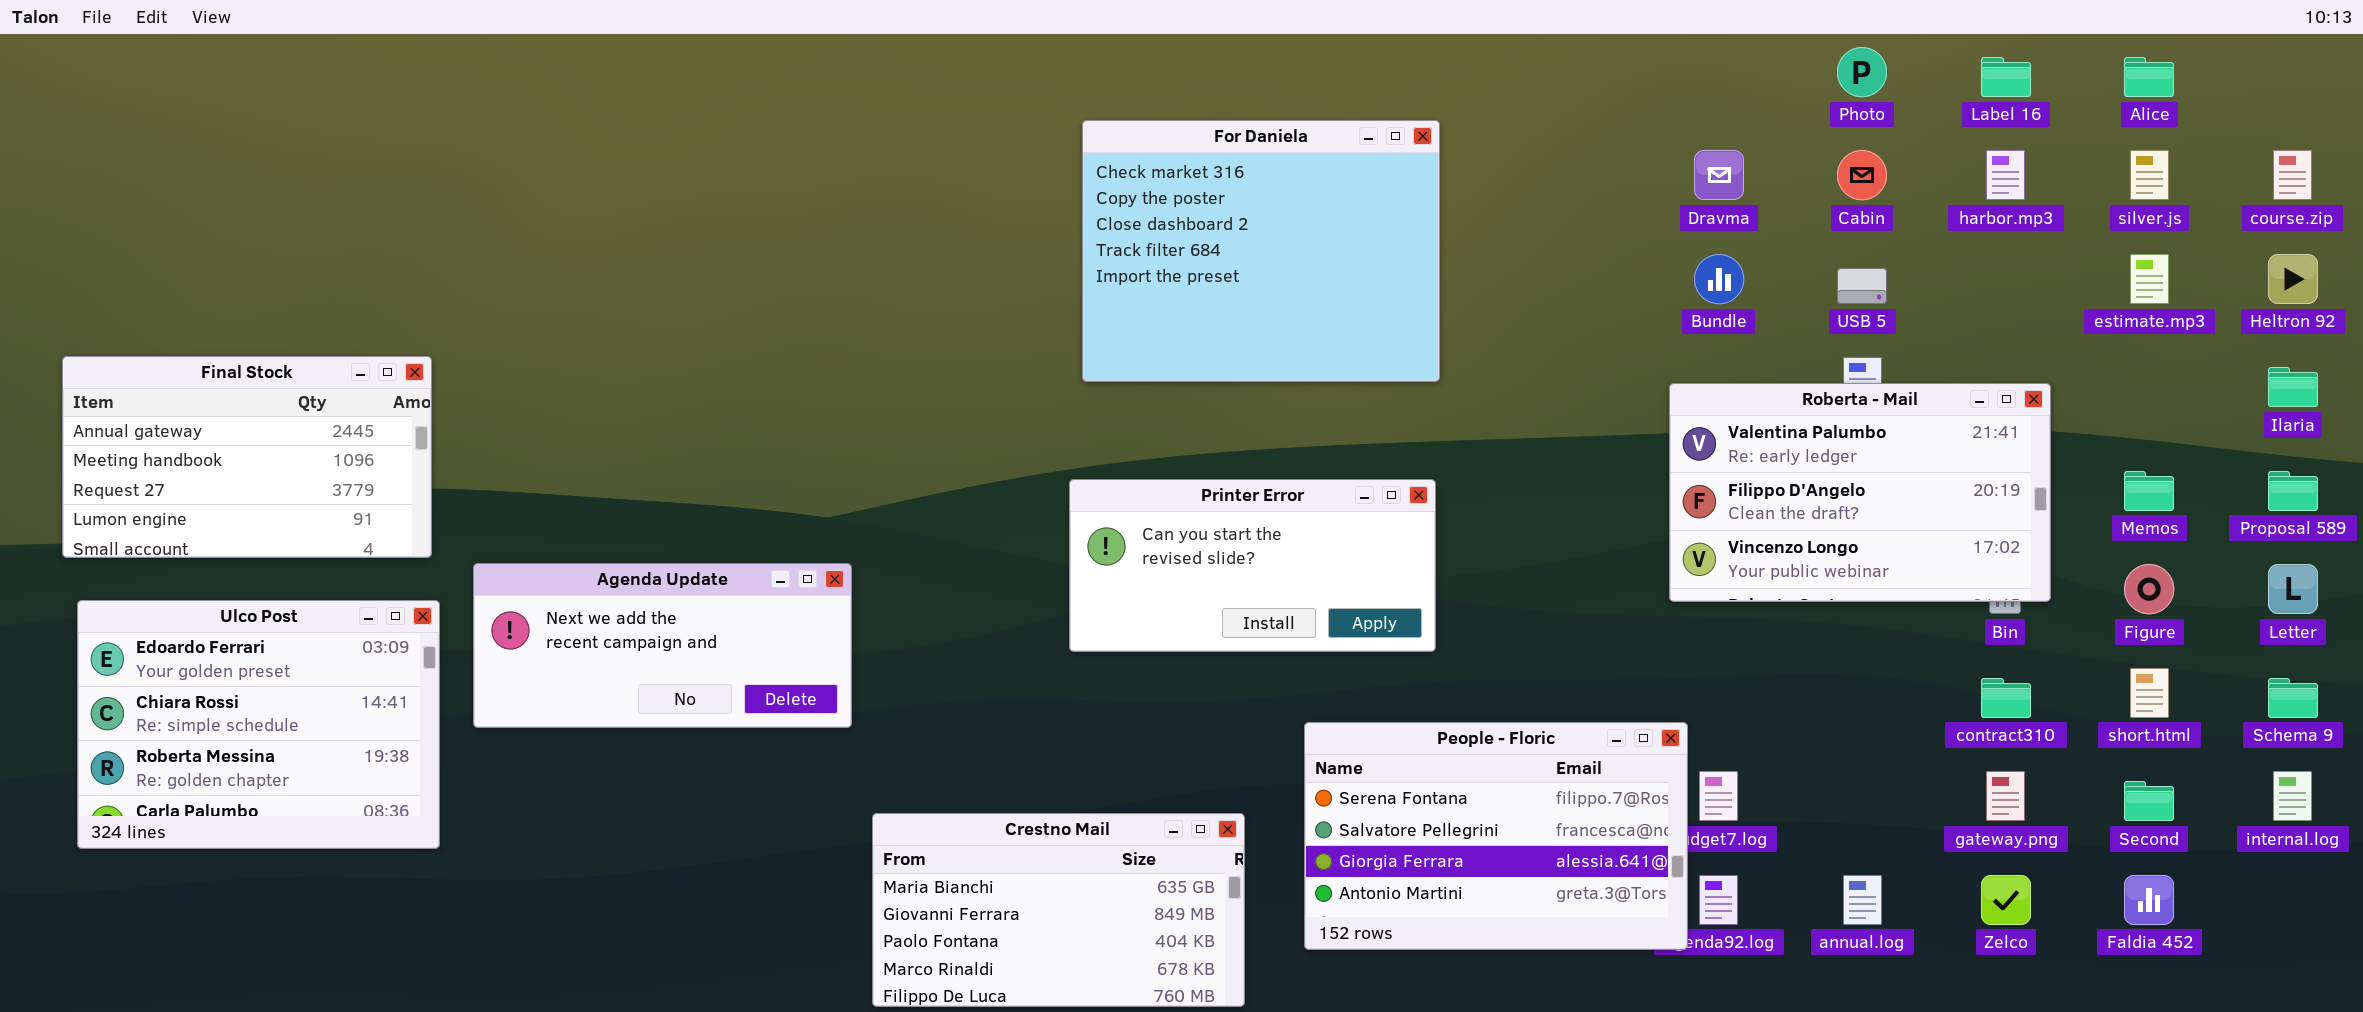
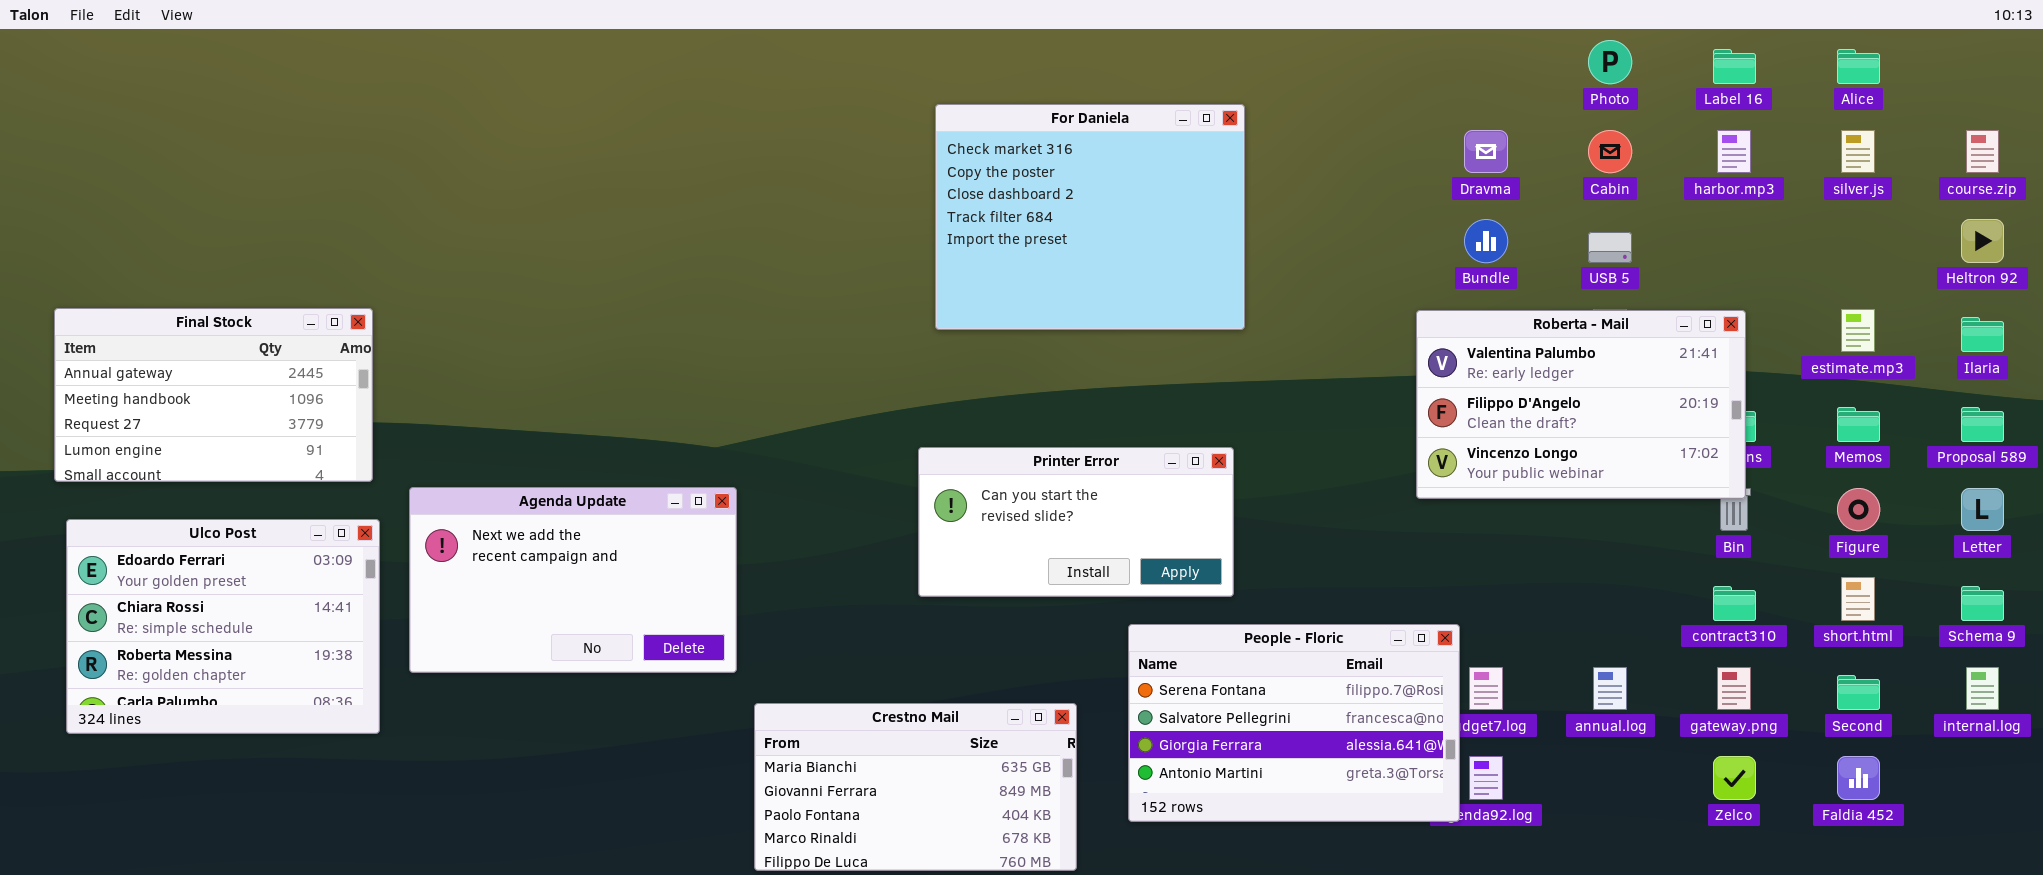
estimate.mp3: [2130,254,2169,304] -> [1841,309,1875,352], moved
Roberta - Mail: [1669,383,2051,602] -> [1416,310,1746,499], moved
Printer Error: [1069,479,1436,652] -> [918,447,1234,597], moved
Agenda Update: [473,563,852,728] -> [409,487,737,673], resized
annual.log: [1843,875,1882,925] -> [1593,667,1627,710], moved

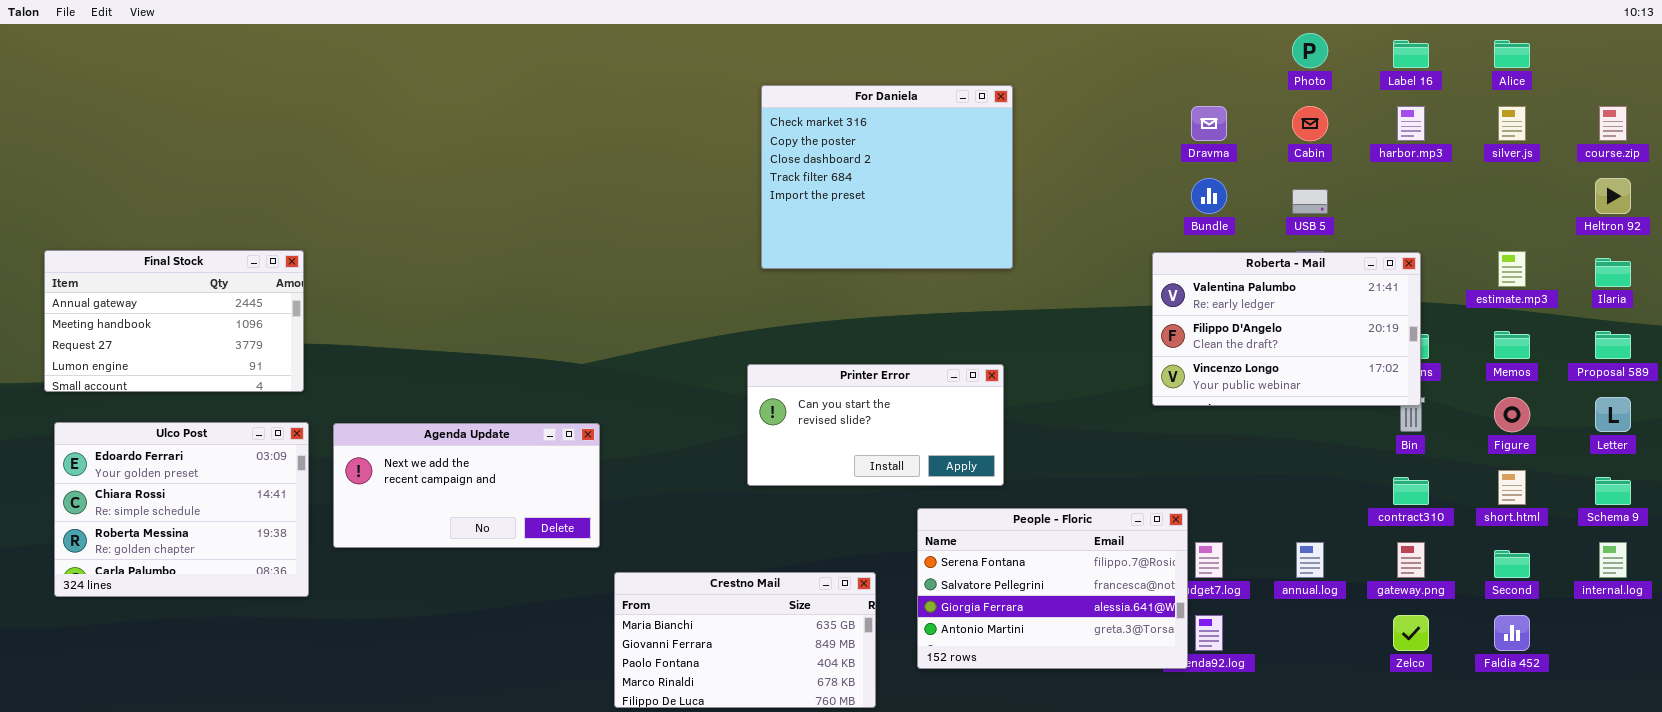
Agenda Update: [409,487,737,673] -> [333,423,600,548], resized

